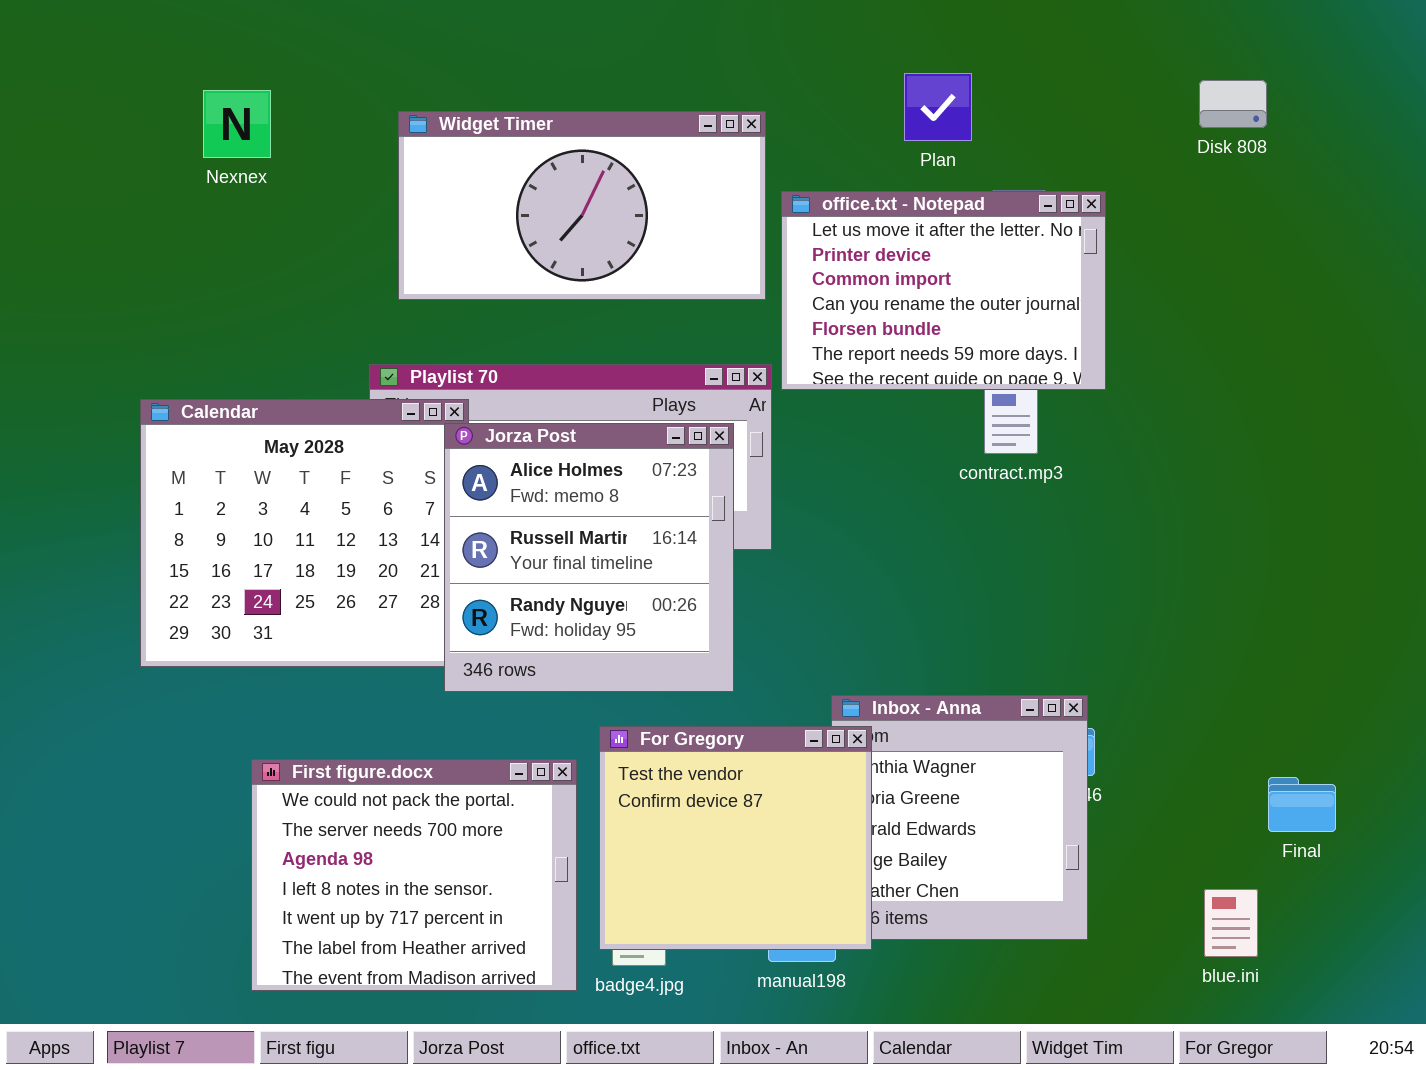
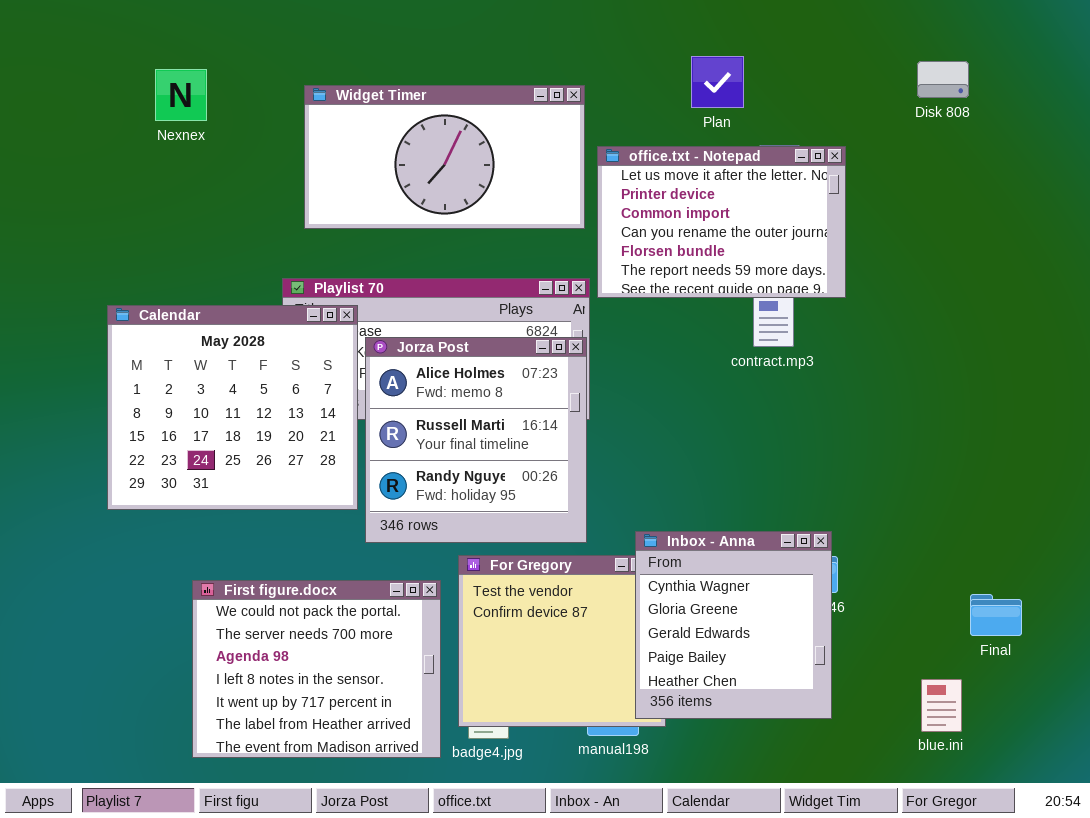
Jorza Post: [444,423,734,692] -> [365,337,587,543], moved
Inbox - Anna: [831,695,1088,940] -> [635,531,832,719], raised

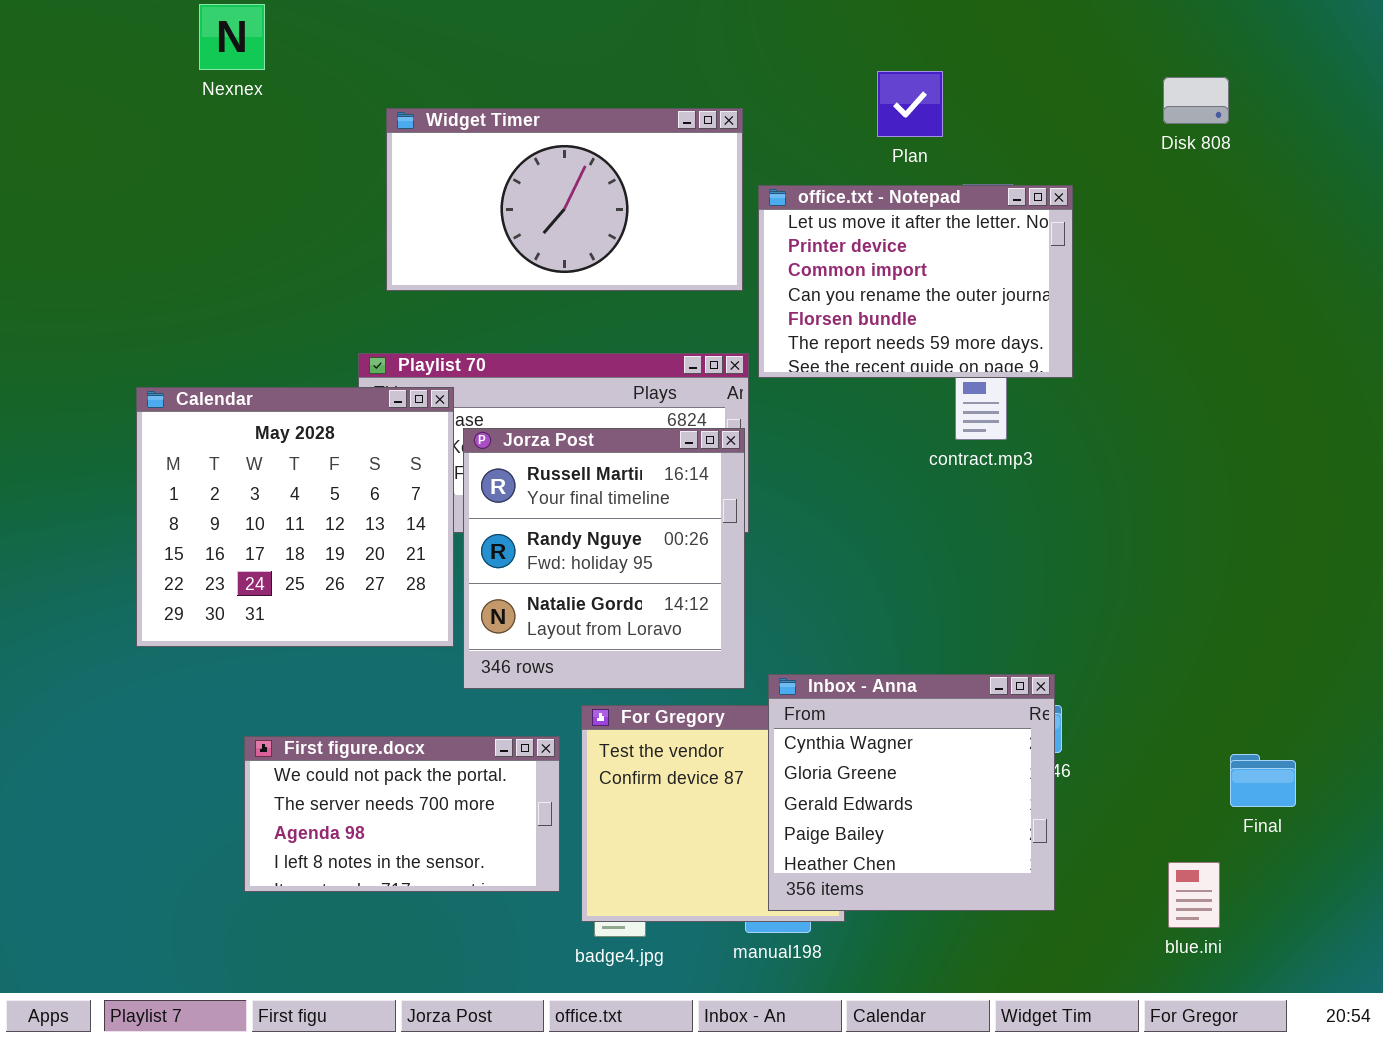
Nexnex: [155,69,207,121] -> [199,4,265,70], moved
Jorza Post: [365,337,587,543] -> [463,428,745,689], scrolled down 1 row
Inbox - Anna: [635,531,832,719] -> [768,674,1055,911], resized
First figure.docx: [192,580,441,758] -> [244,736,560,892], resized

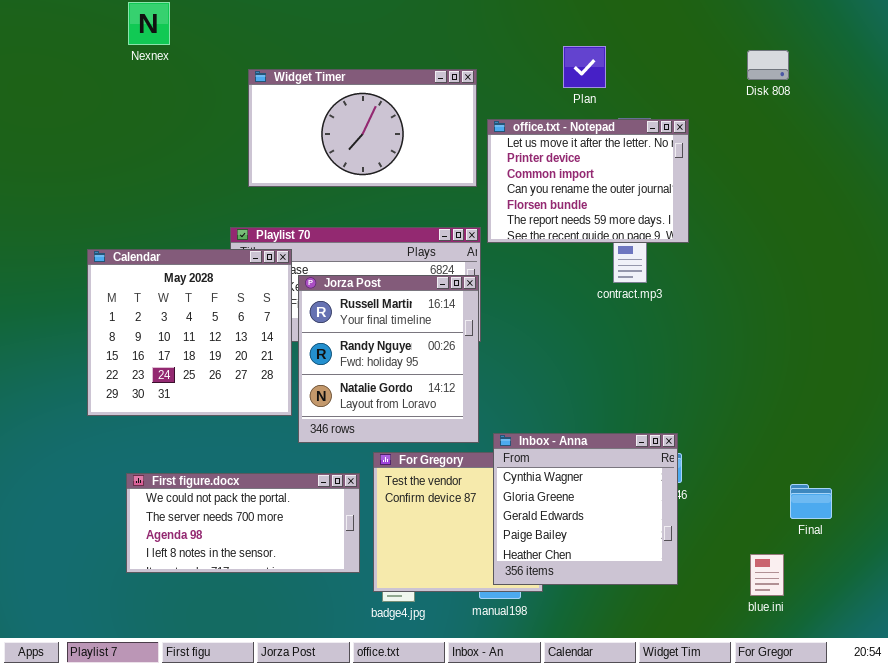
First figure.docx: [244,736,560,892] -> [126,473,360,573], resized

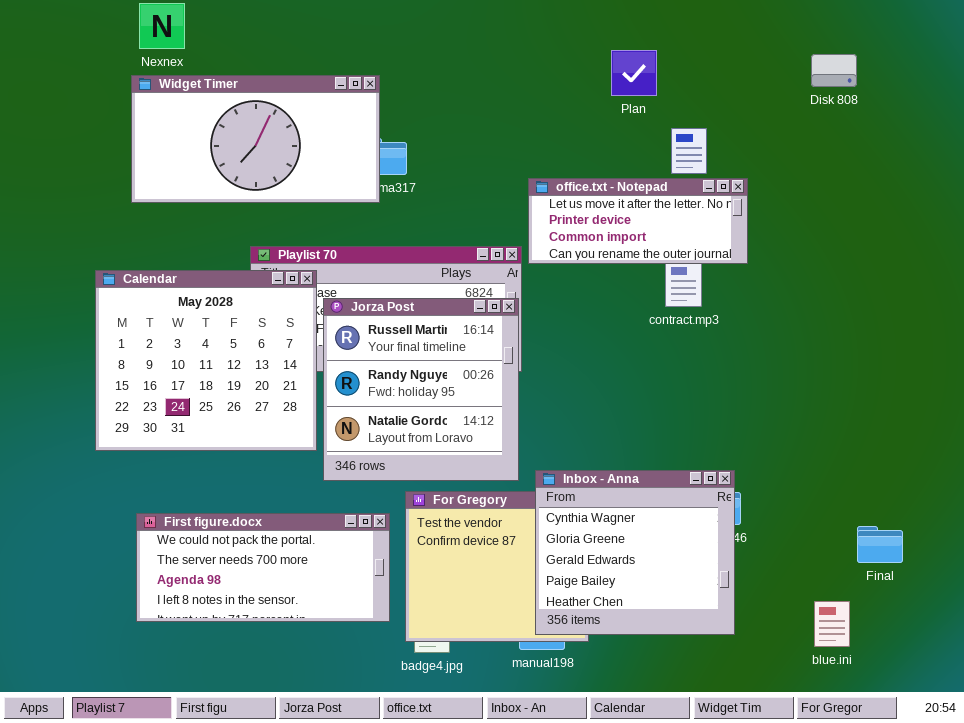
Widget Timer: [248,69,477,187] -> [131,75,380,203], moved
office.txt - Notepad: [487,119,689,243] -> [528,178,748,264], resized

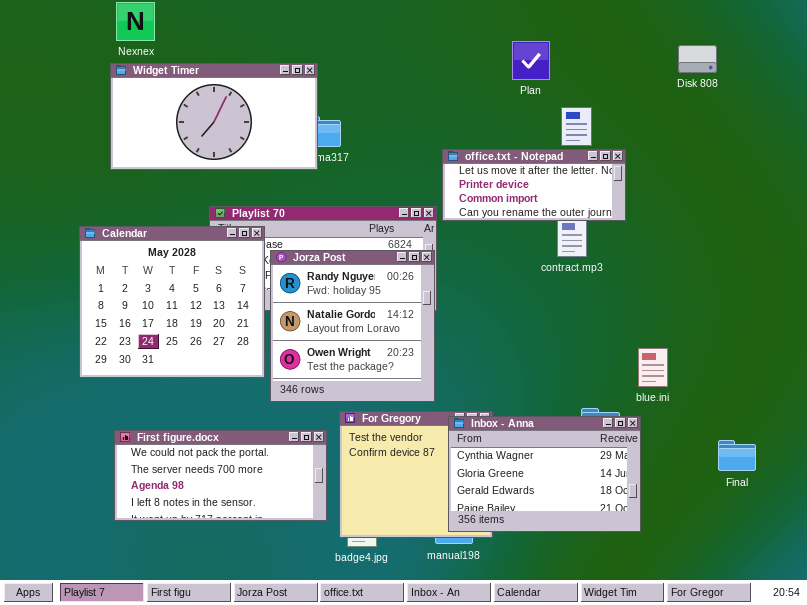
Jorza Post: [323,298,519,481] -> [270,250,435,402], scrolled down 1 row
Inbox - Anna: [535,470,735,635] -> [448,416,641,532], resized
blue.ini: [814,601,850,647] -> [638,348,668,387], moved

